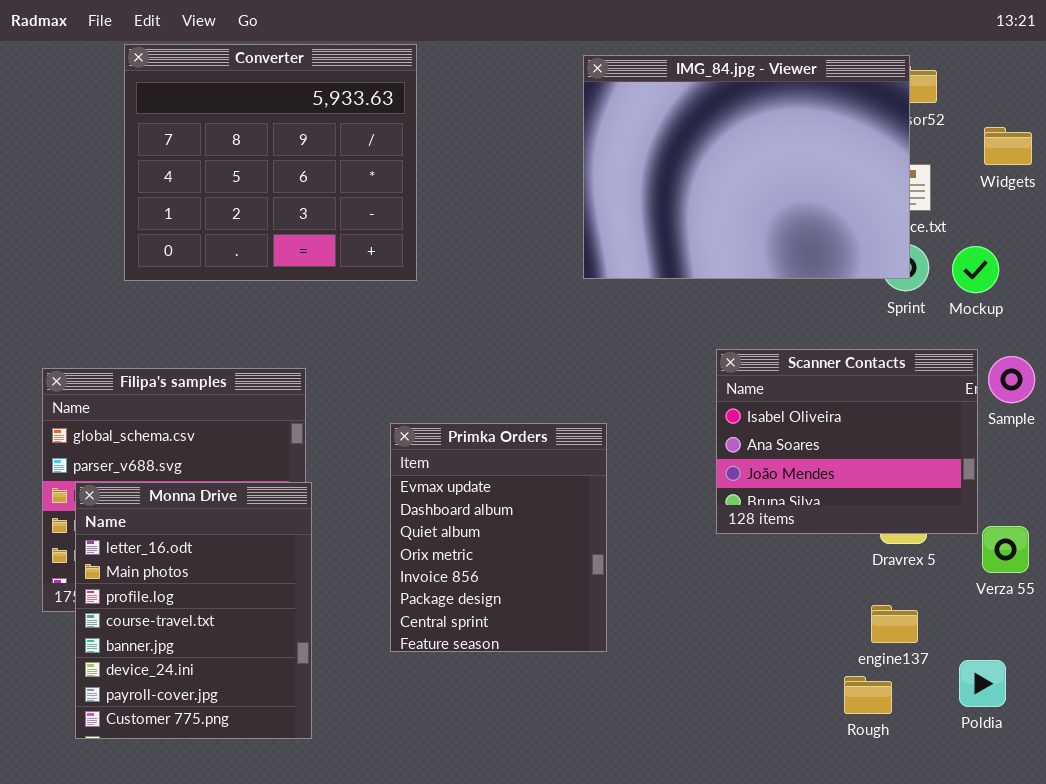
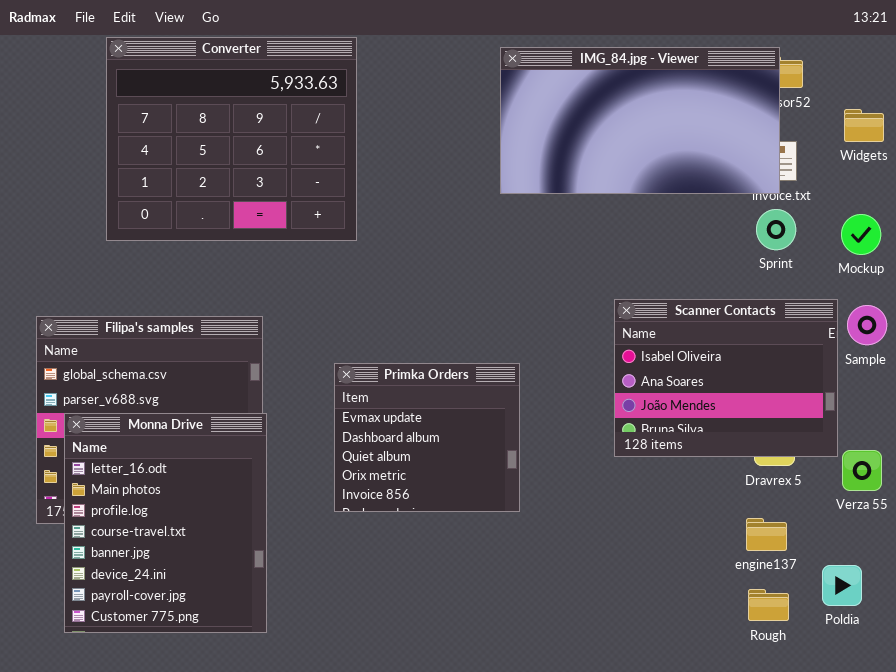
IMG_84.jpg - Viewer: [583,55,910,279] -> [500,47,780,194], resized
Mockup: [952,246,999,293] -> [841,214,881,255], moved
Primka Orders: [390,423,607,652] -> [334,363,520,512], resized
Rough: [844,676,892,714] -> [748,589,789,621], moved

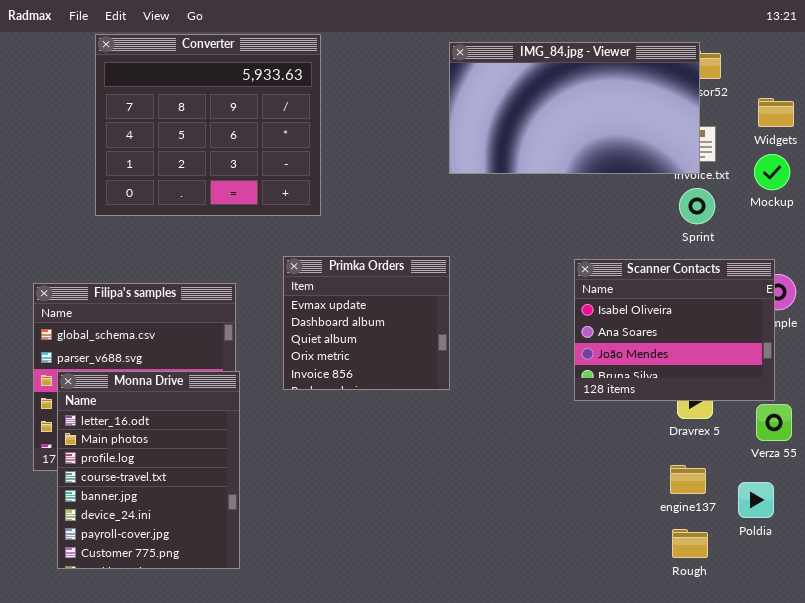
Mockup: [841,214,881,255] -> [754,154,790,190], moved
Scanner Contacts: [614,299,838,457] -> [574,259,775,401], moved
Primka Orders: [334,363,520,512] -> [283,256,450,390], moved
Poldia: [822,565,862,606] -> [738,482,774,518], moved

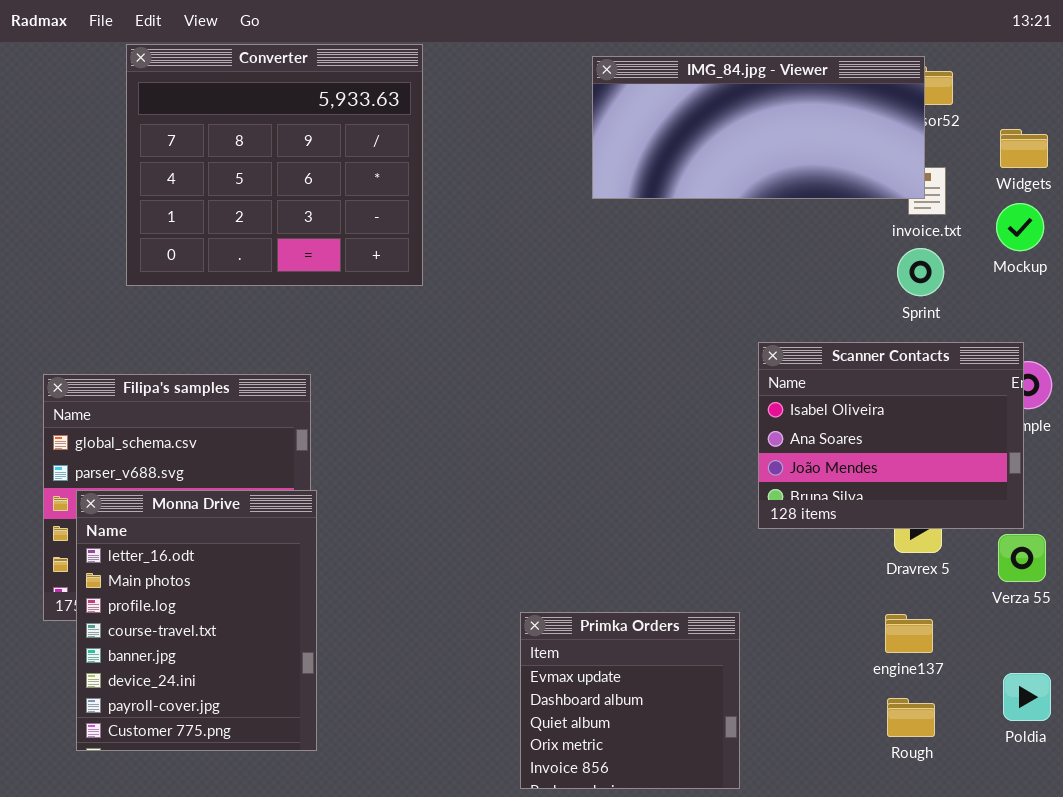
IMG_84.jpg - Viewer: [449,42,700,174] -> [592,56,925,199], resized
Primka Orders: [283,256,450,390] -> [520,612,740,789], moved
Poldia: [738,482,774,518] -> [1003,673,1051,721], moved

